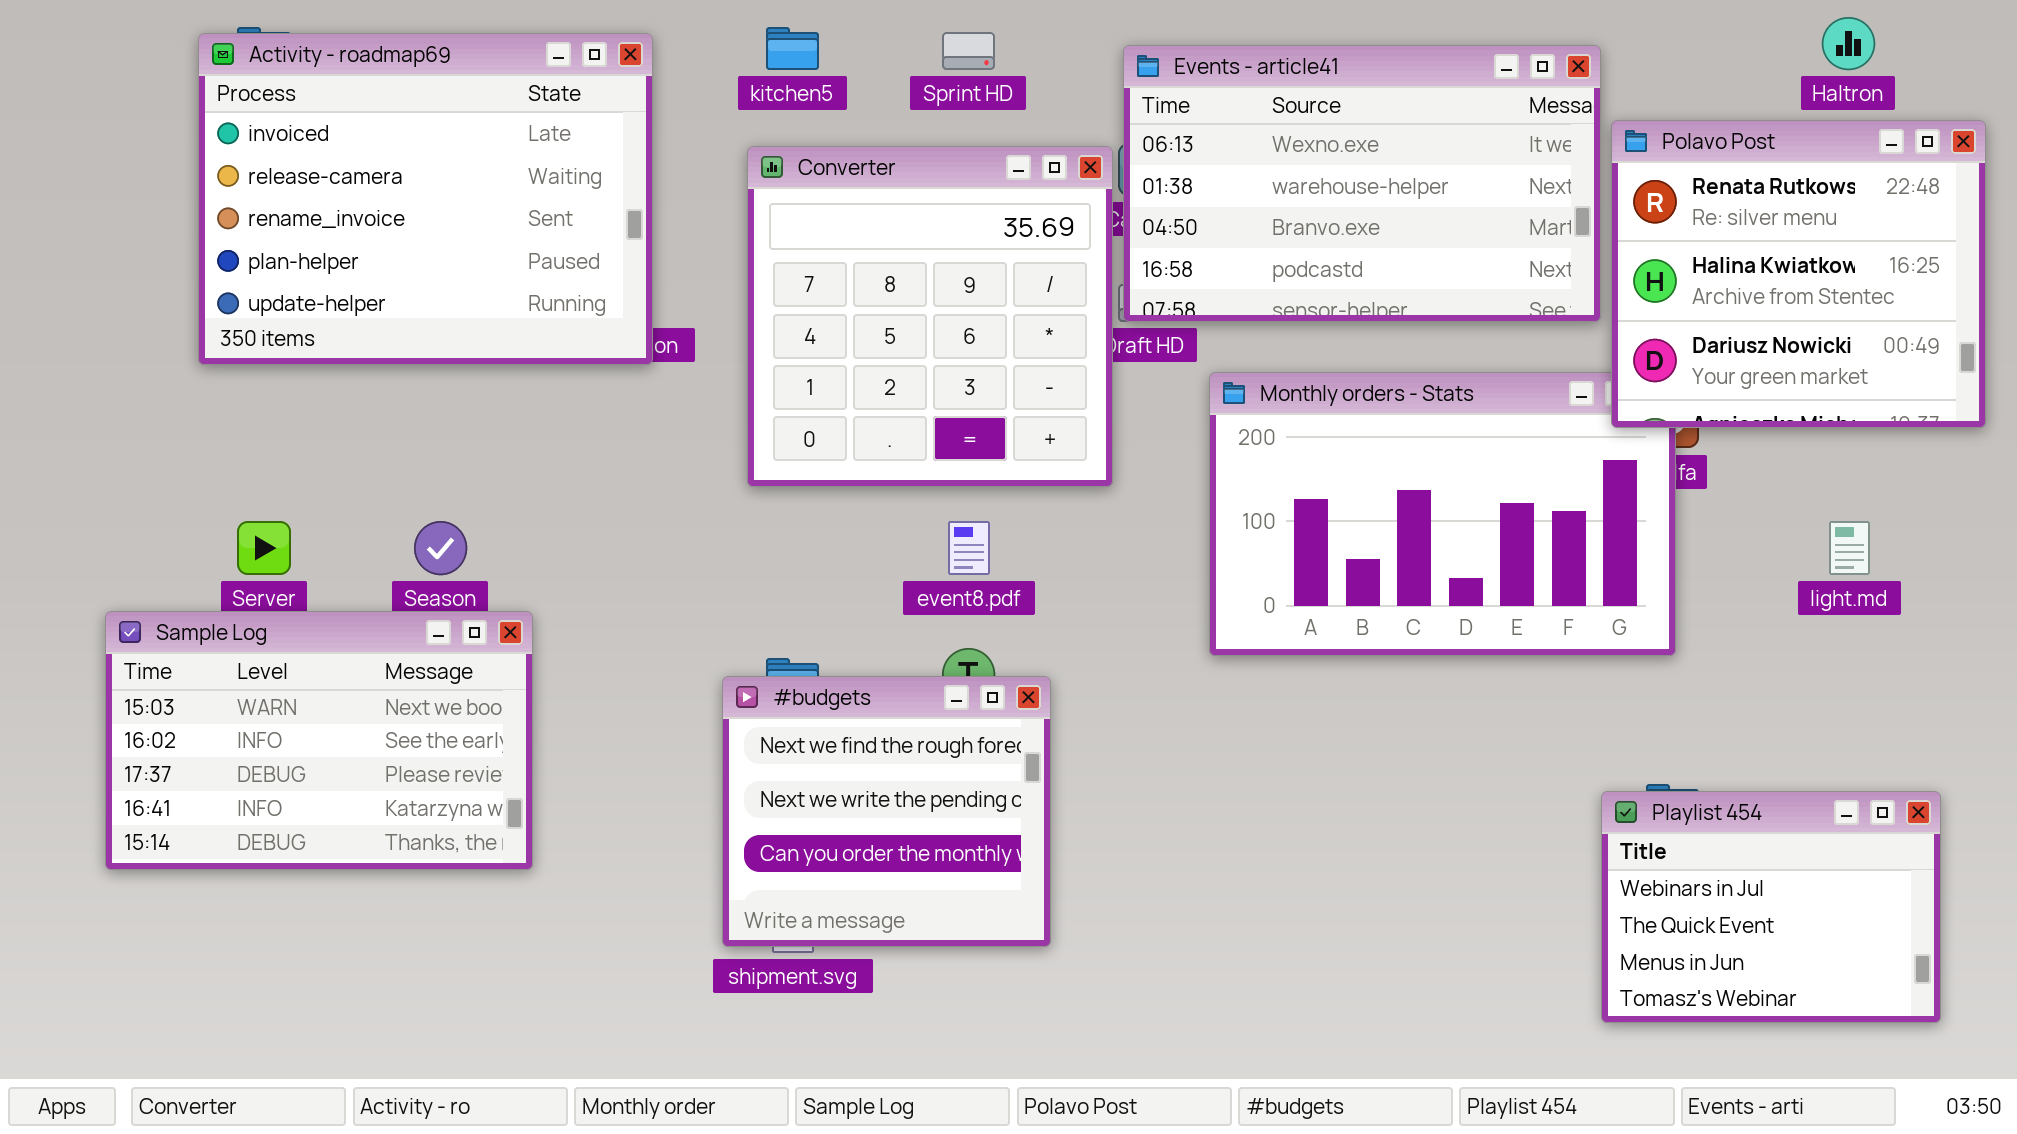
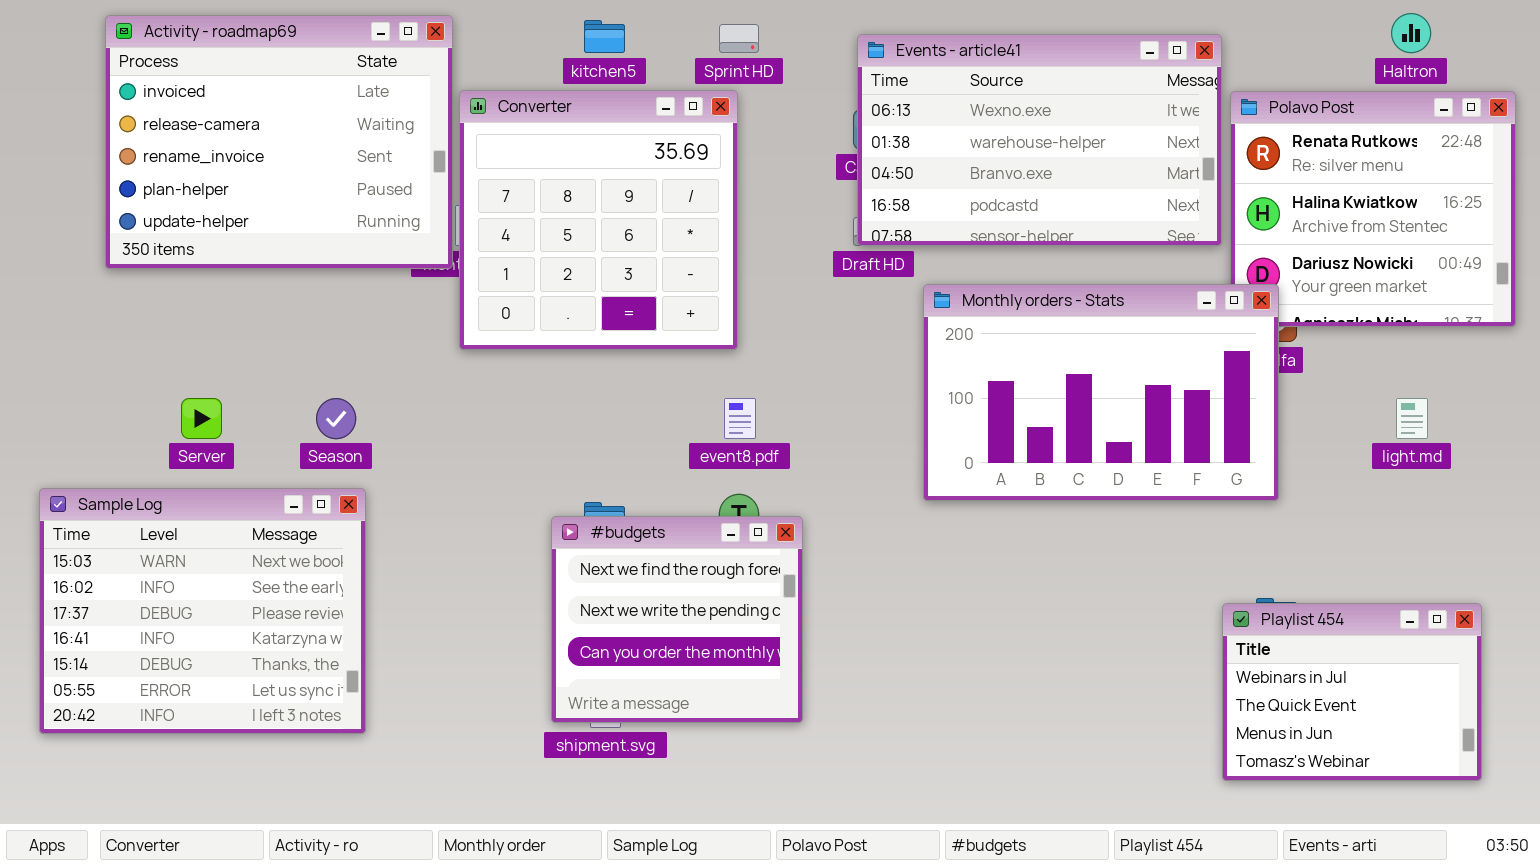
Activity - roadmap69: [198,33,653,365] -> [105,15,453,269], moved
Converter: [747,146,1113,487] -> [459,90,738,350], moved
Monthly orders - Stats: [1209,372,1676,656] -> [923,284,1279,501], raised
Sample Log: [105,611,533,870] -> [39,488,366,734], moved, resized

